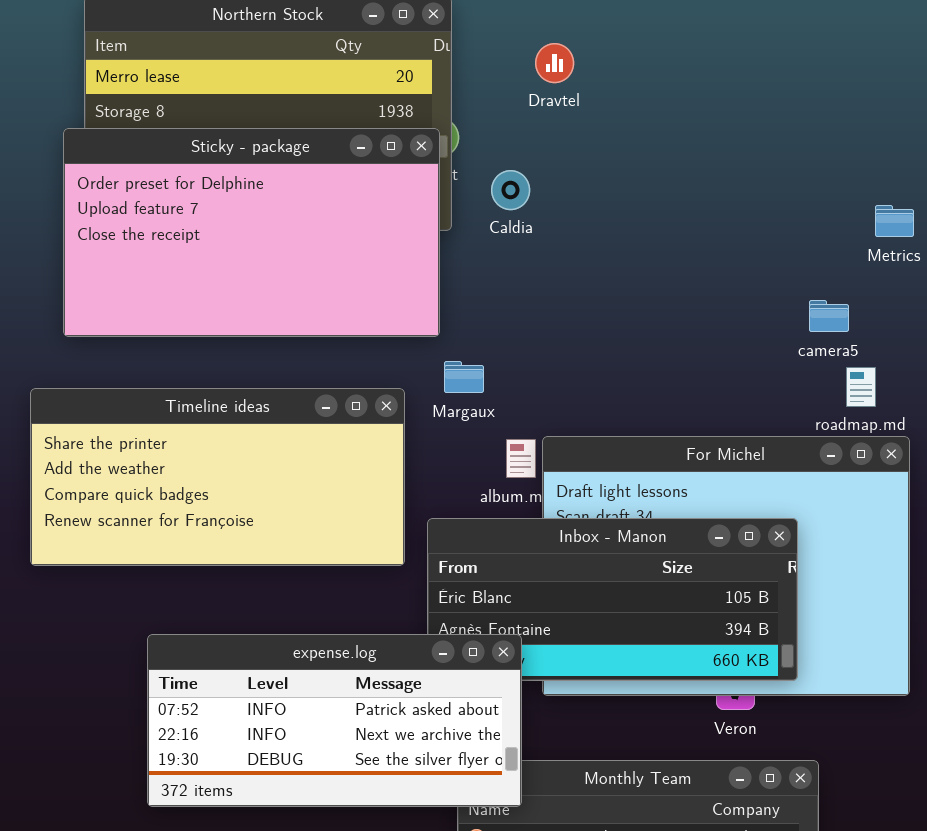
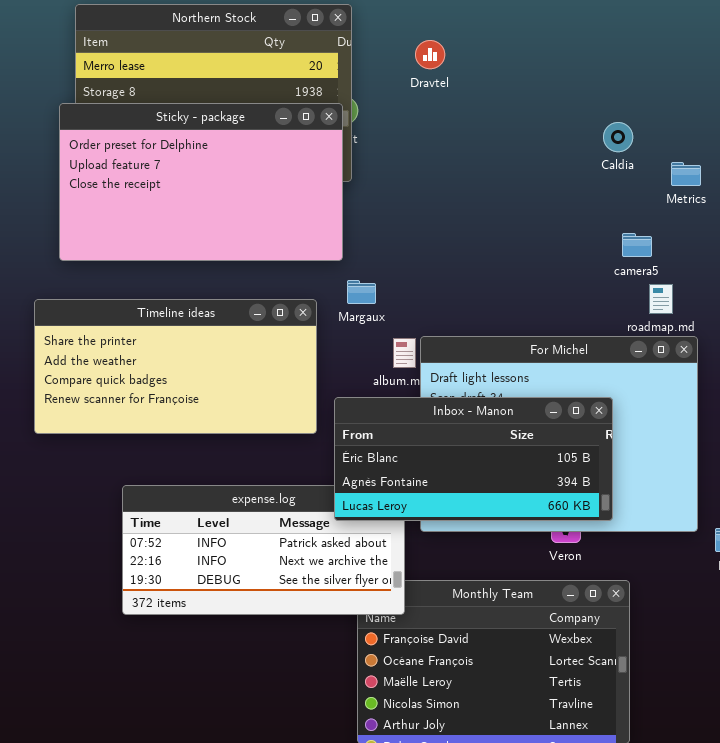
Caldia: [491,170,530,210] -> [603,122,633,152], moved
Inbox - Manon: [427,518,798,681] -> [334,397,613,521], raised

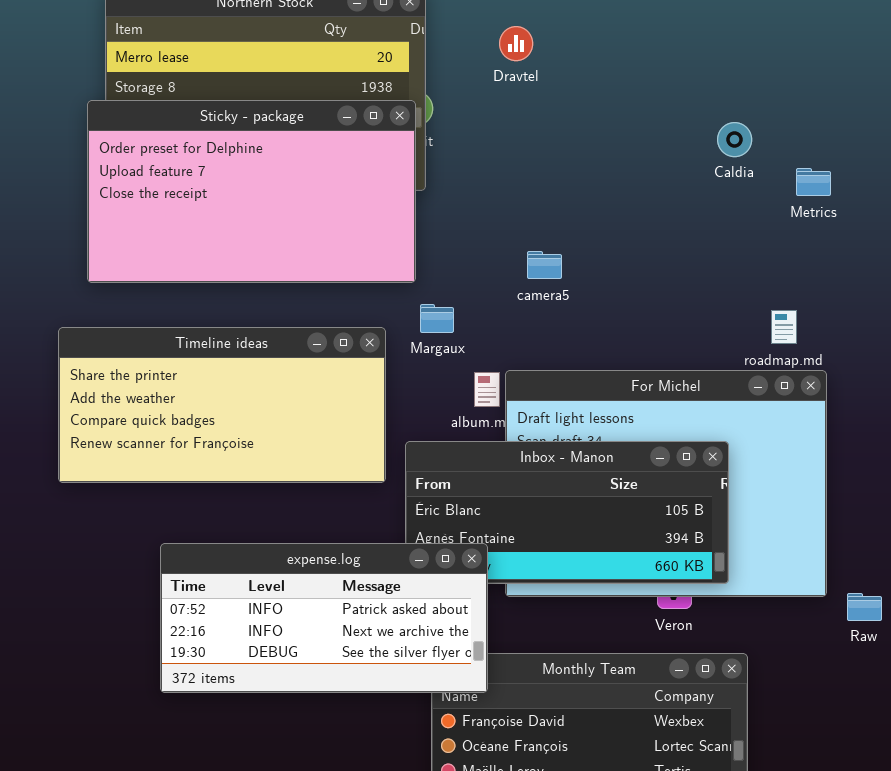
camera5: [622,233,652,257] -> [527,251,562,279], moved
expense.log: [122,485,405,615] -> [160,543,488,693], raised

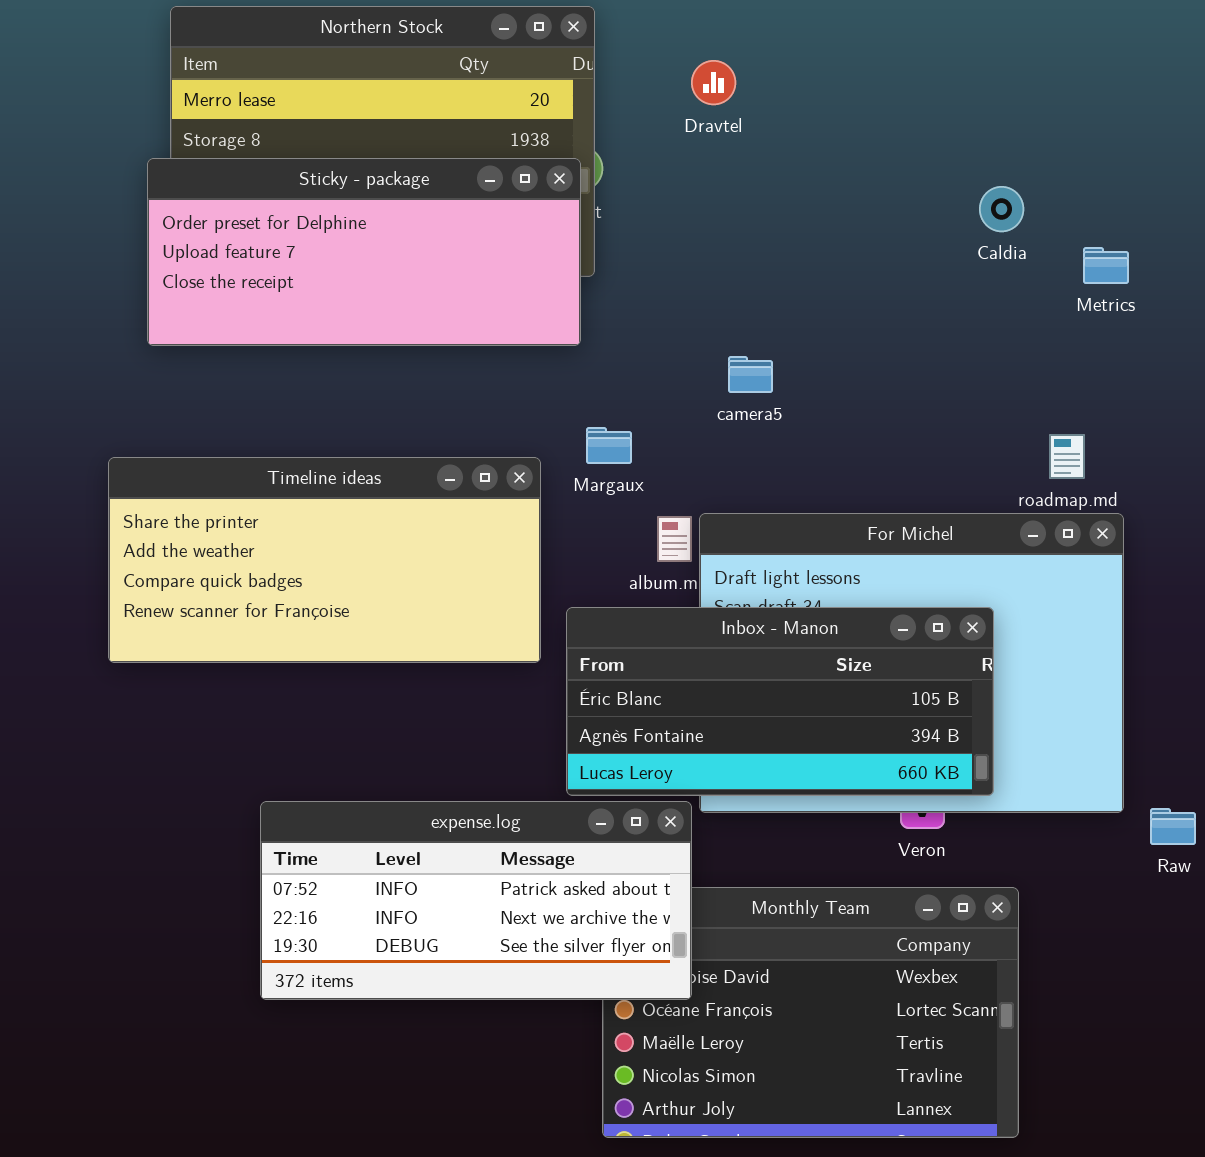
Sticky - package: [87,100,416,283] -> [147,158,581,346], resized
expense.log: [160,543,488,693] -> [260,801,692,1000], moved

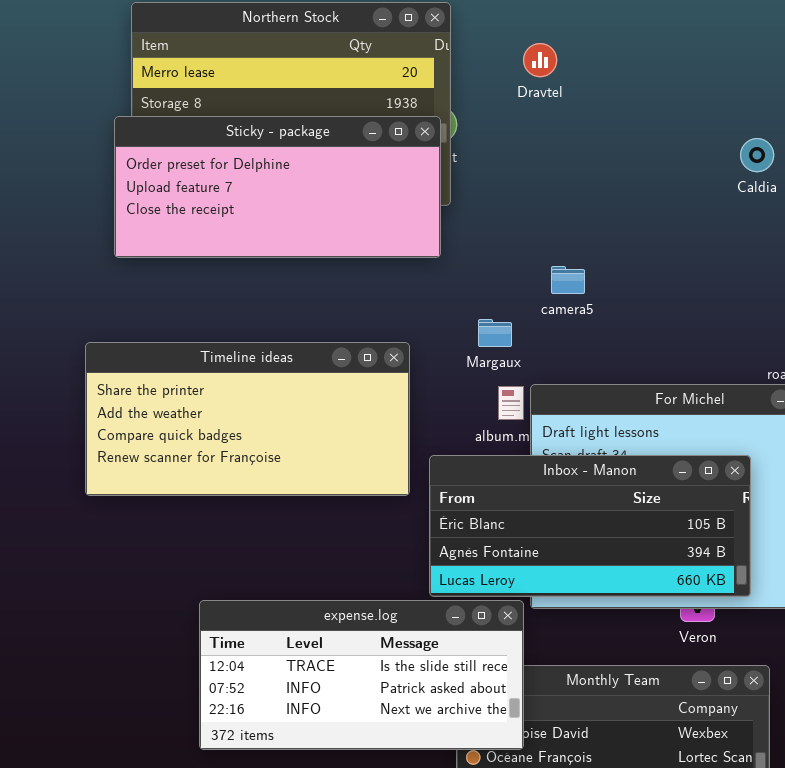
Margaux: [586,427,632,464] -> [478,319,512,347], moved
expense.log: [260,801,692,1000] -> [199,600,524,750], scrolled up 1 row

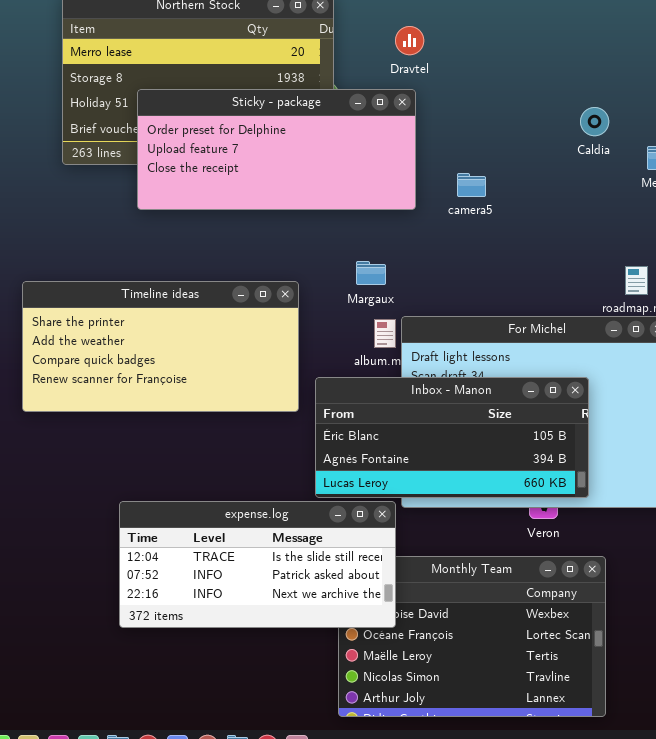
Sticky - package: [114,116,441,258] -> [137,89,416,210], moved
camera5: [551,266,585,294] -> [457,173,486,197], moved

